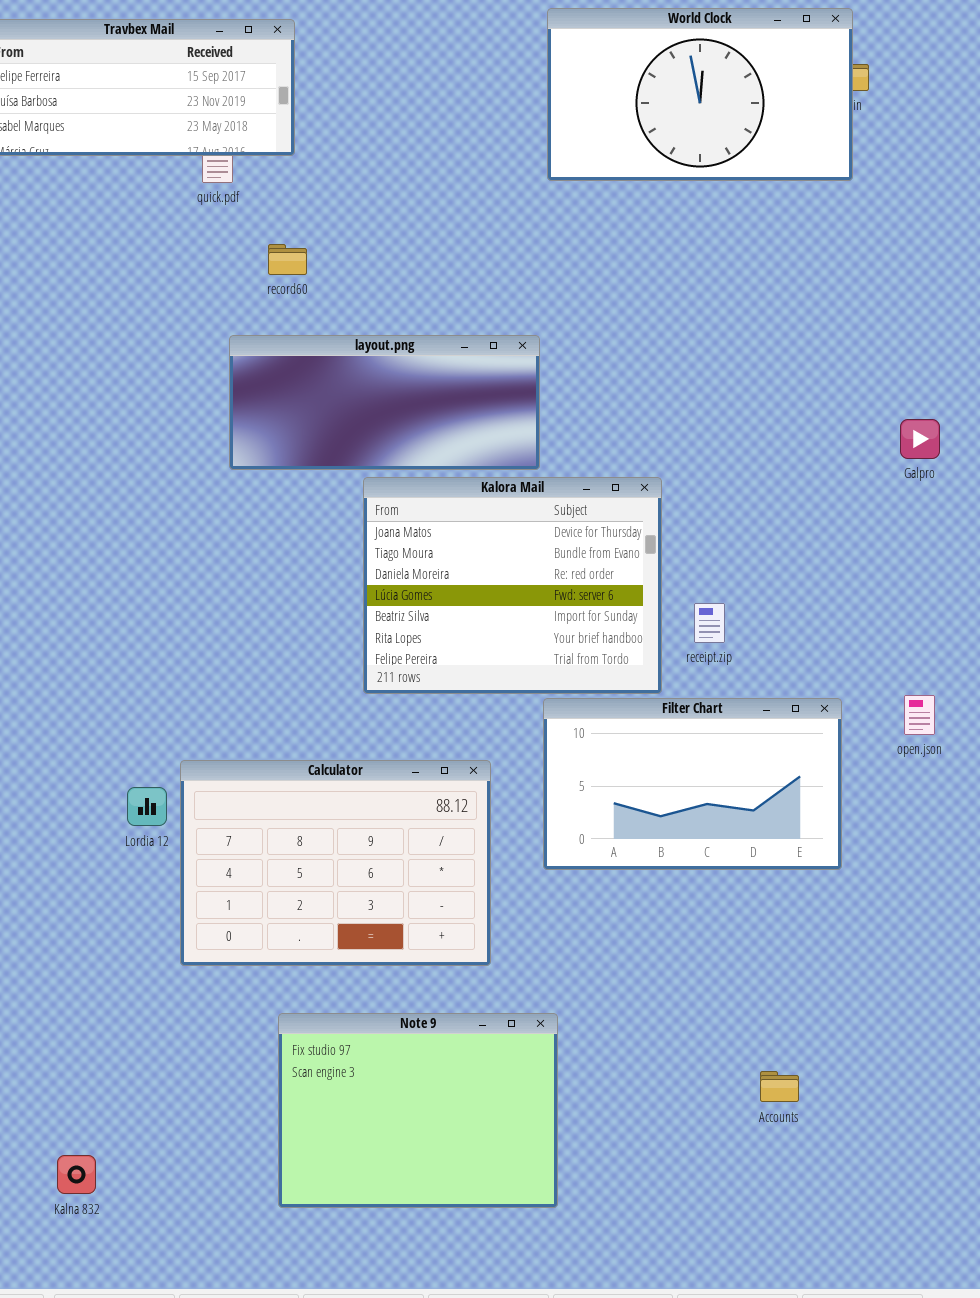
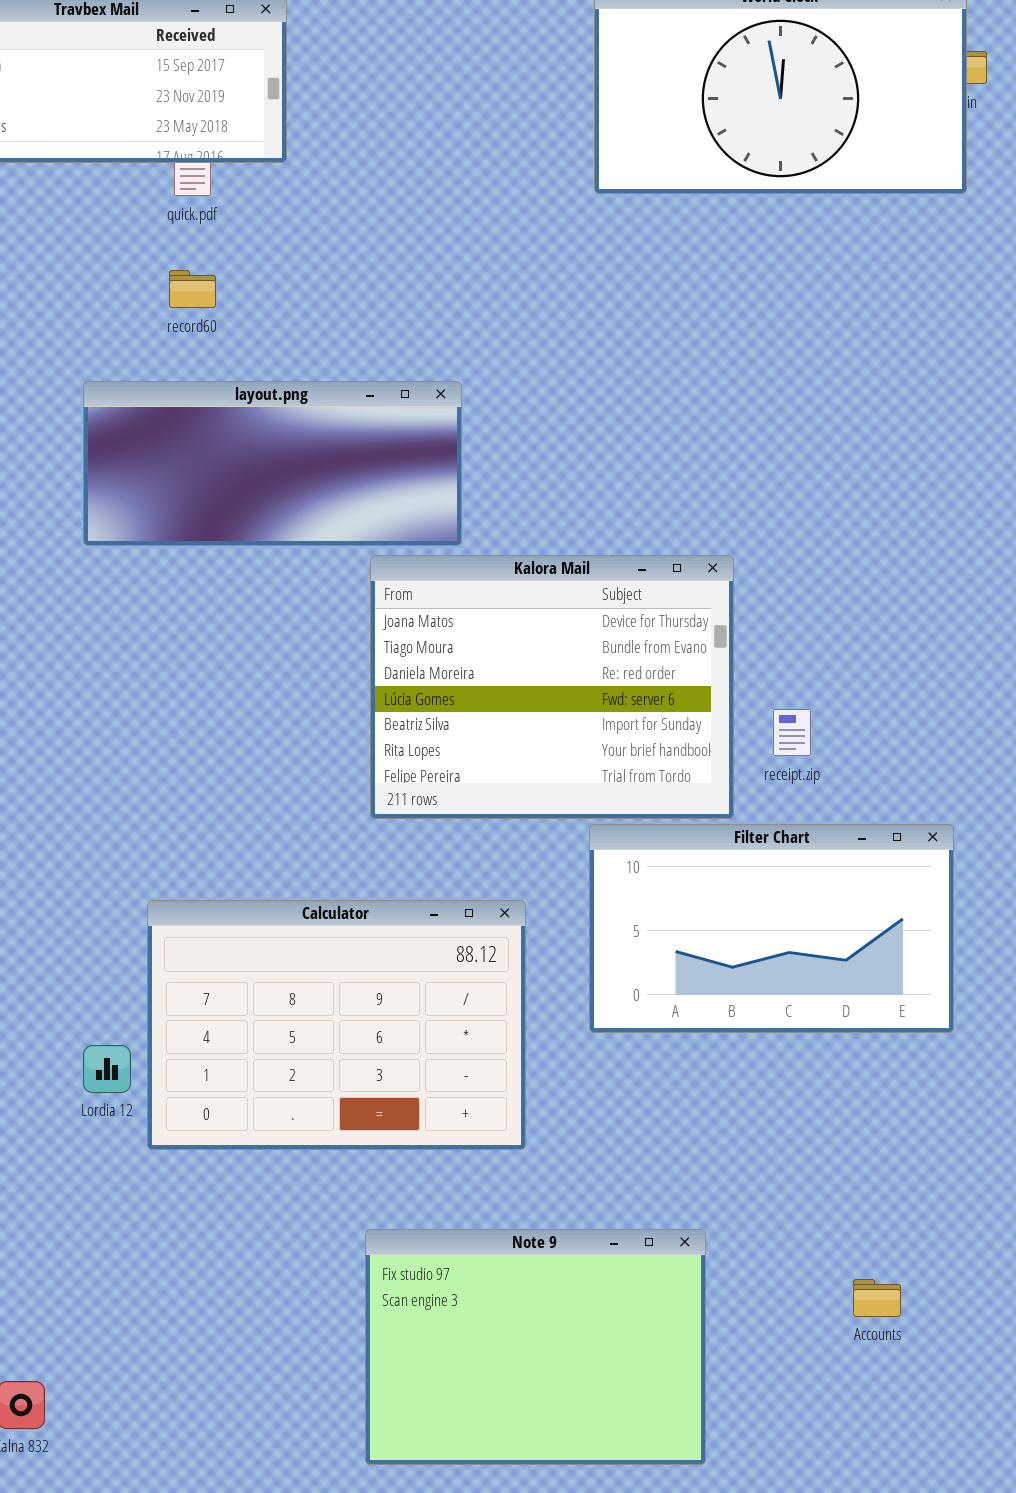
record60: [268,244,307,275] -> [169,270,216,308], moved
layout.png: [229,335,540,470] -> [83,381,462,546], moved
Lordia 12: [127,787,167,826] -> [83,1045,131,1093], moved
Note 9: [278,1013,558,1208] -> [365,1229,706,1465], moved

